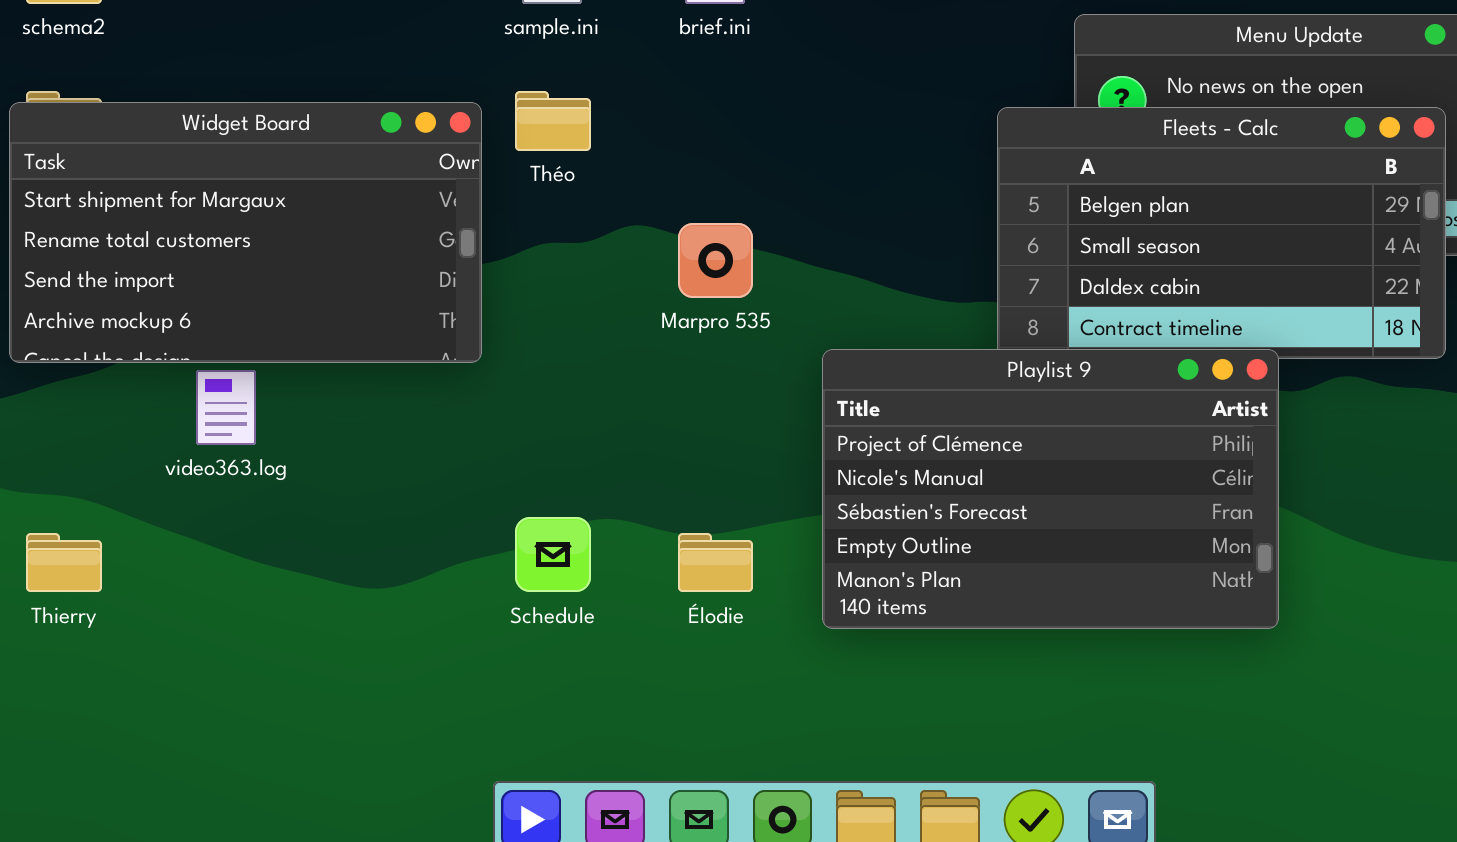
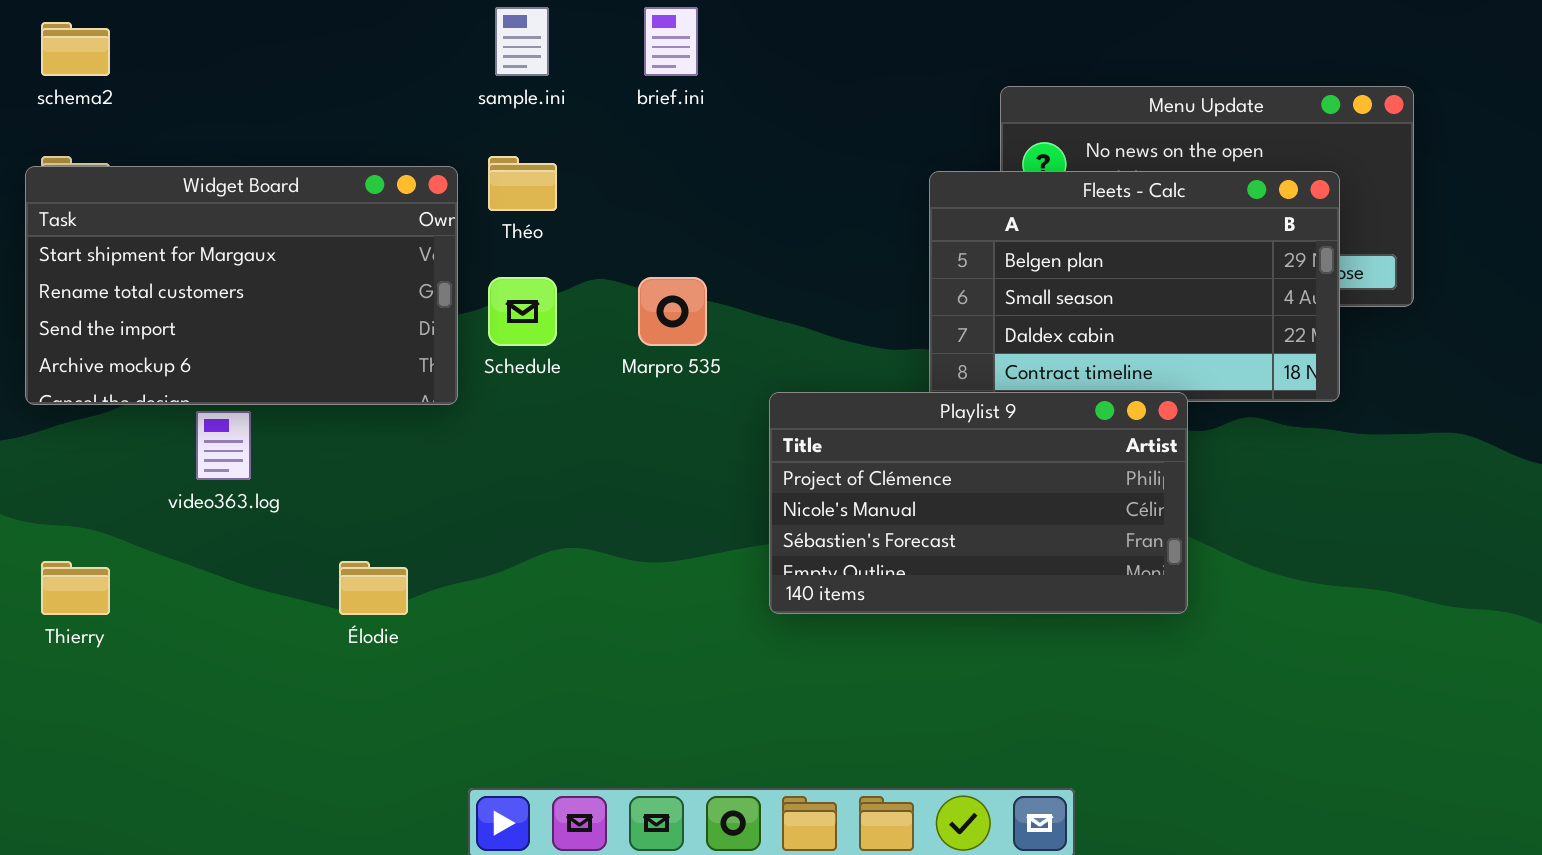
Playlist 9: [822,349,1279,629] -> [769,392,1188,614], resized
Schedule: [515,517,591,592] -> [488,277,557,346], moved
Élodie: [678,533,753,592] -> [339,561,408,615], moved

